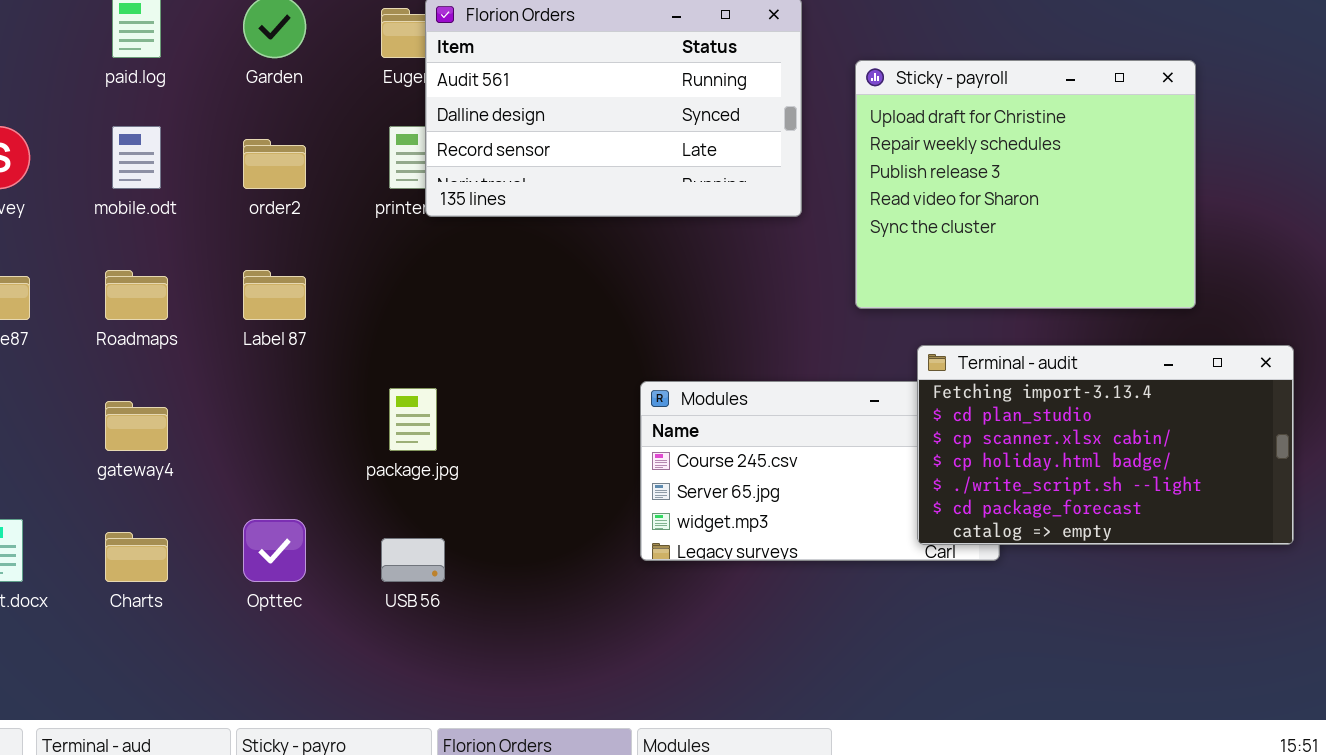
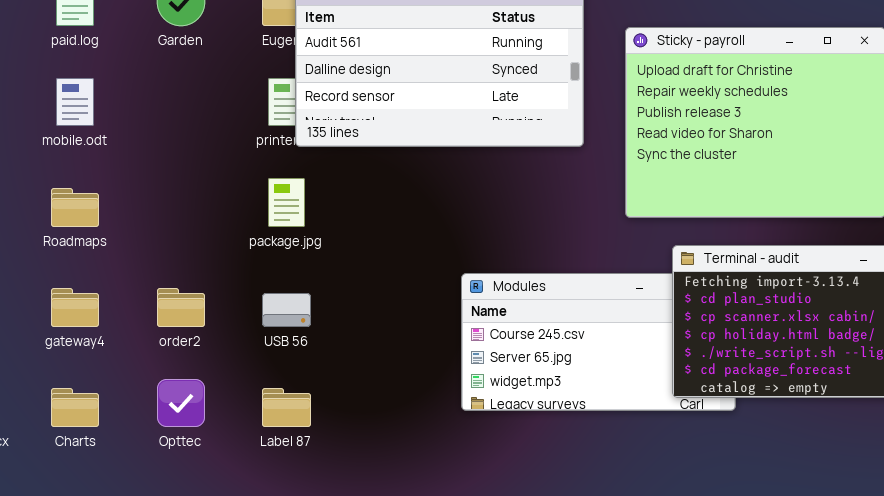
order2: [243,139,306,189] -> [157,288,205,327], moved
Label 87: [243,270,306,320] -> [262,388,311,427], moved
package.jpg: [389,388,437,451] -> [268,178,305,227], moved
USB 56: [381,538,445,582] -> [262,293,311,327], moved

